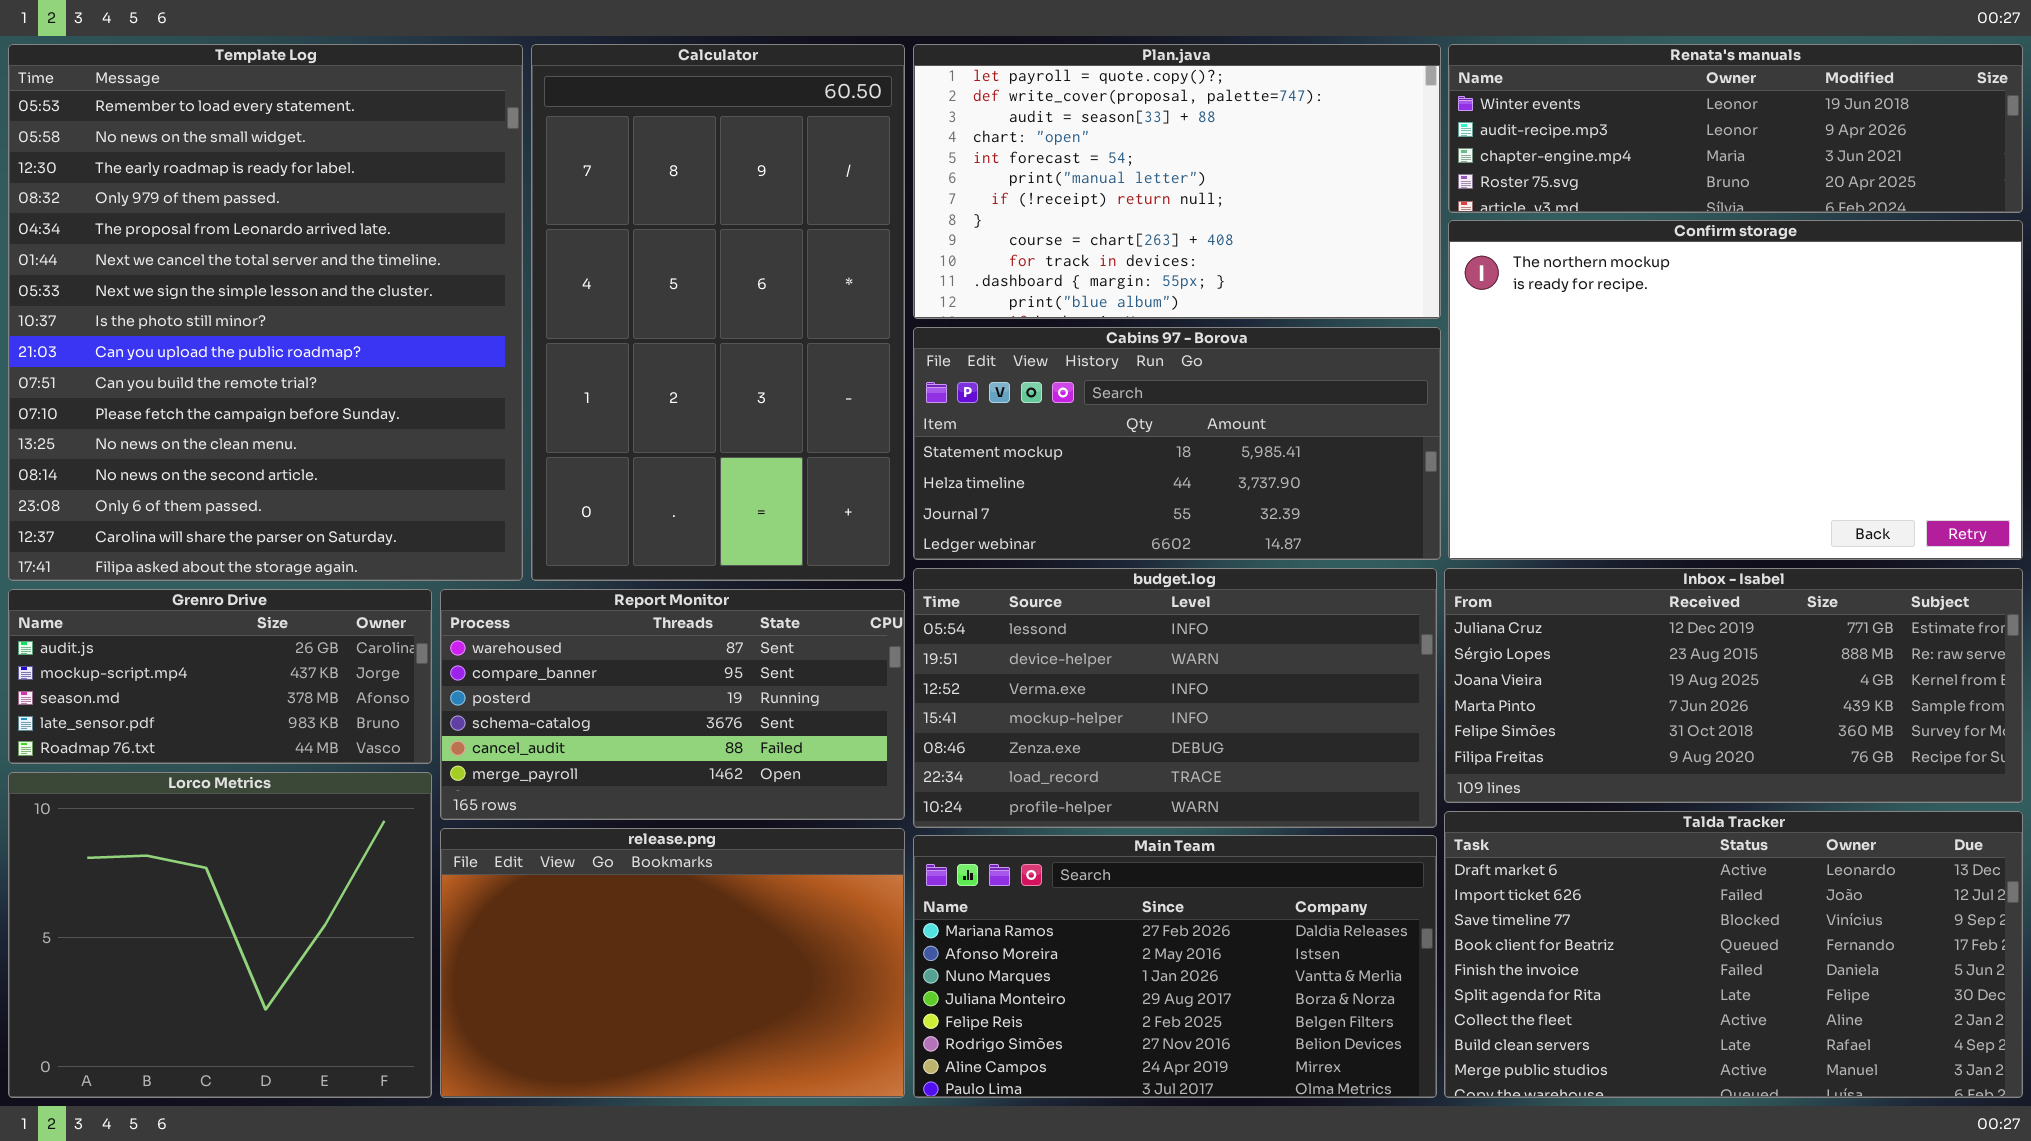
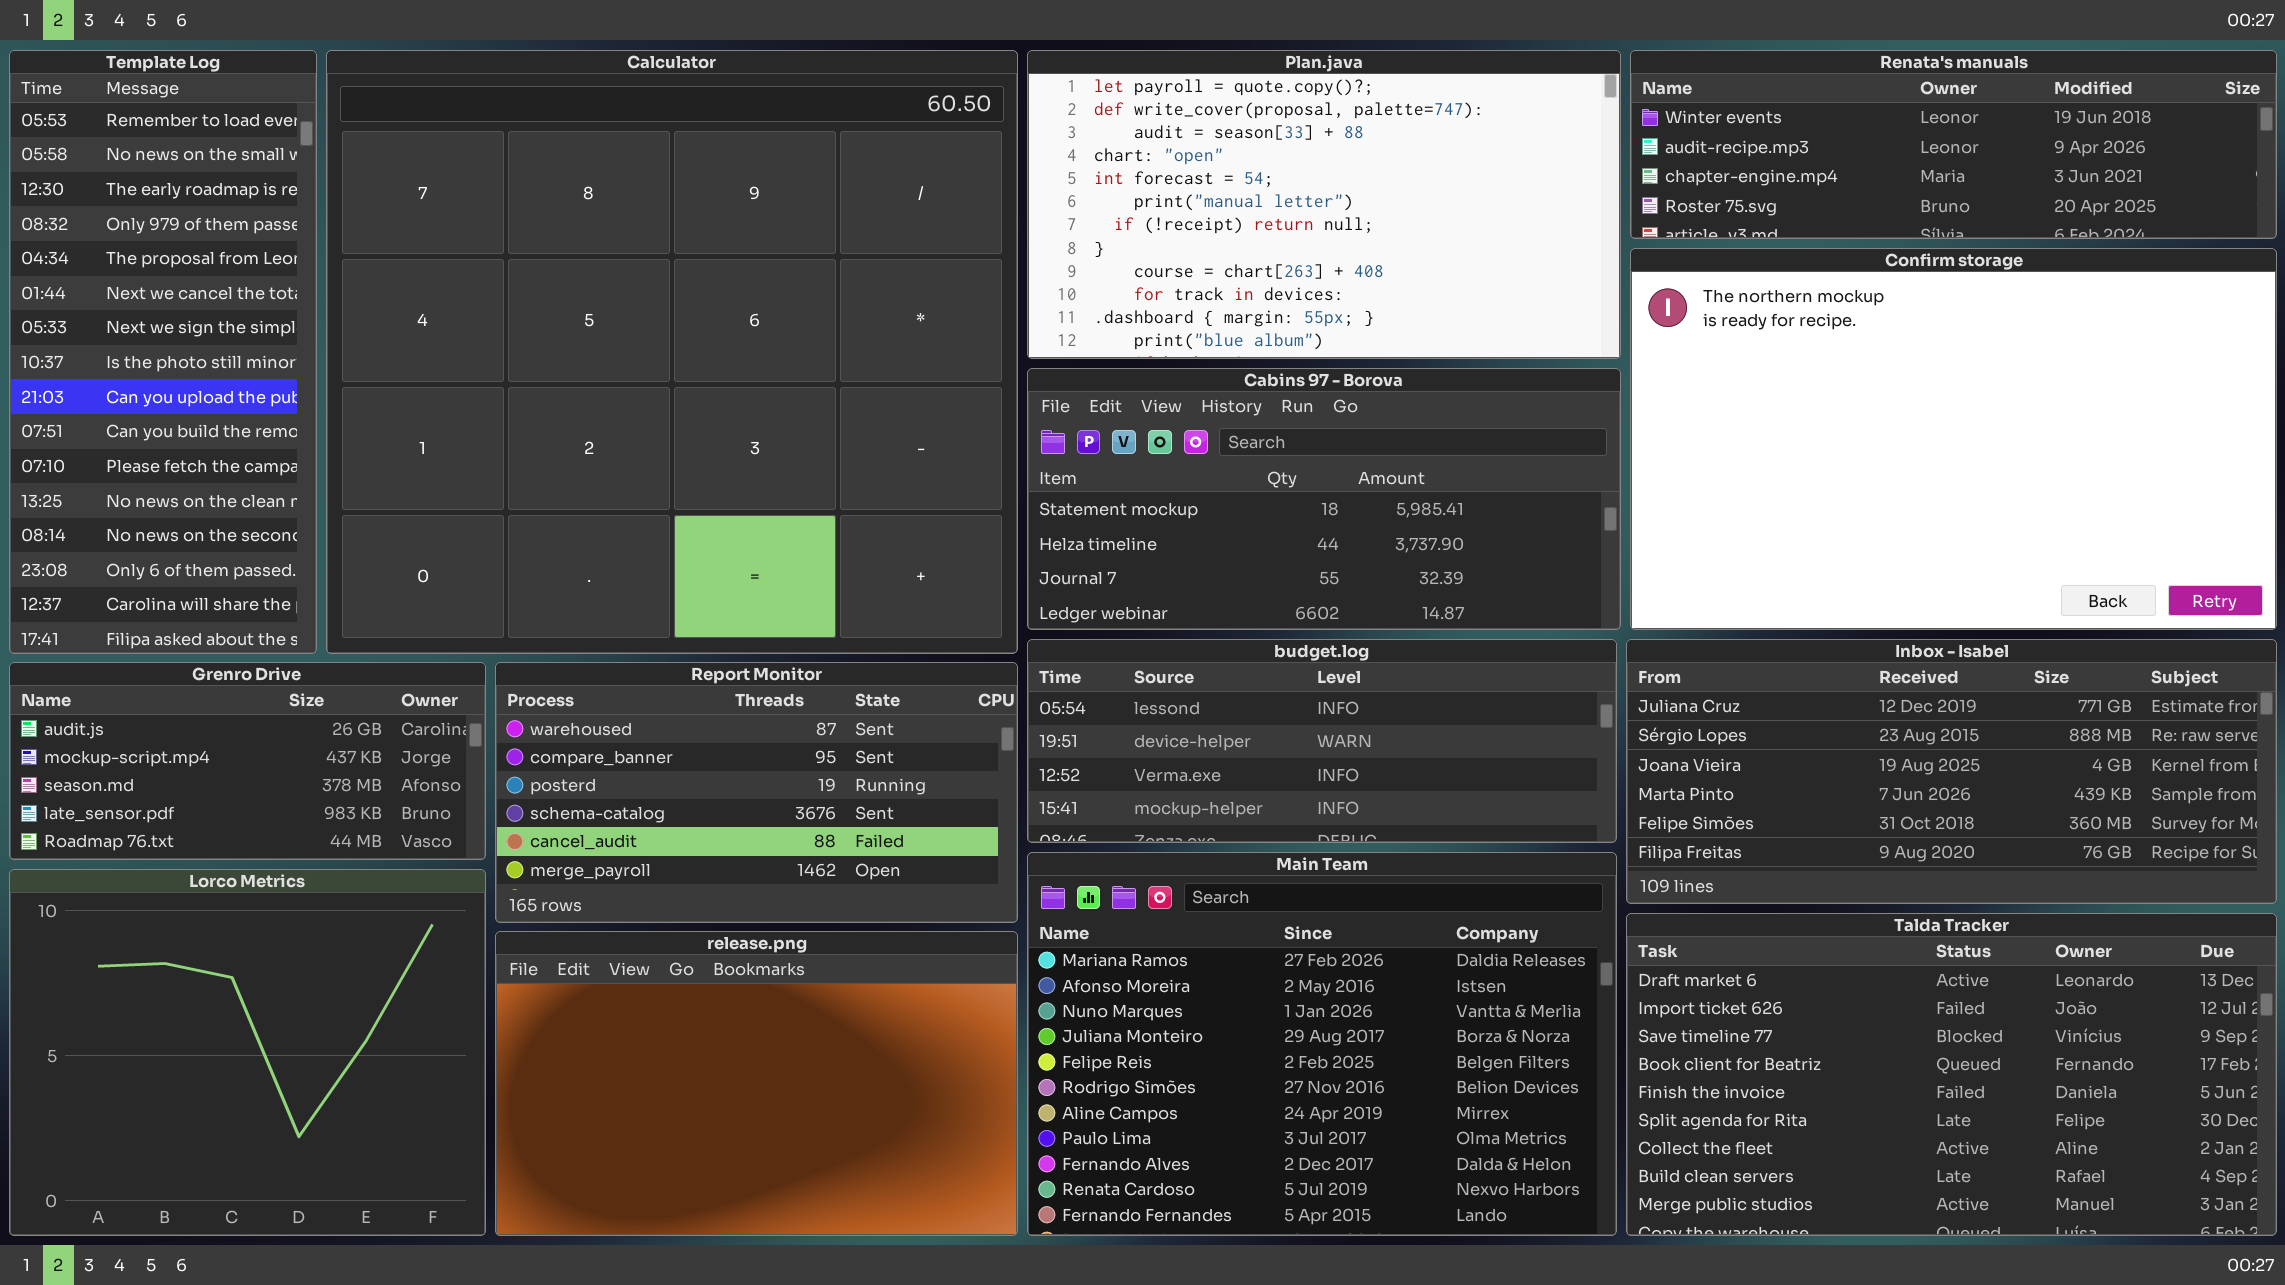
Template Log: [8,44,523,581] -> [9,50,317,654], resized
Calculator: [531,44,905,581] -> [326,50,1018,654], resized
budget.log: [913,568,1437,828] -> [1027,639,1617,843], resized
Main Team: [913,835,1437,1098] -> [1027,852,1617,1236], resized

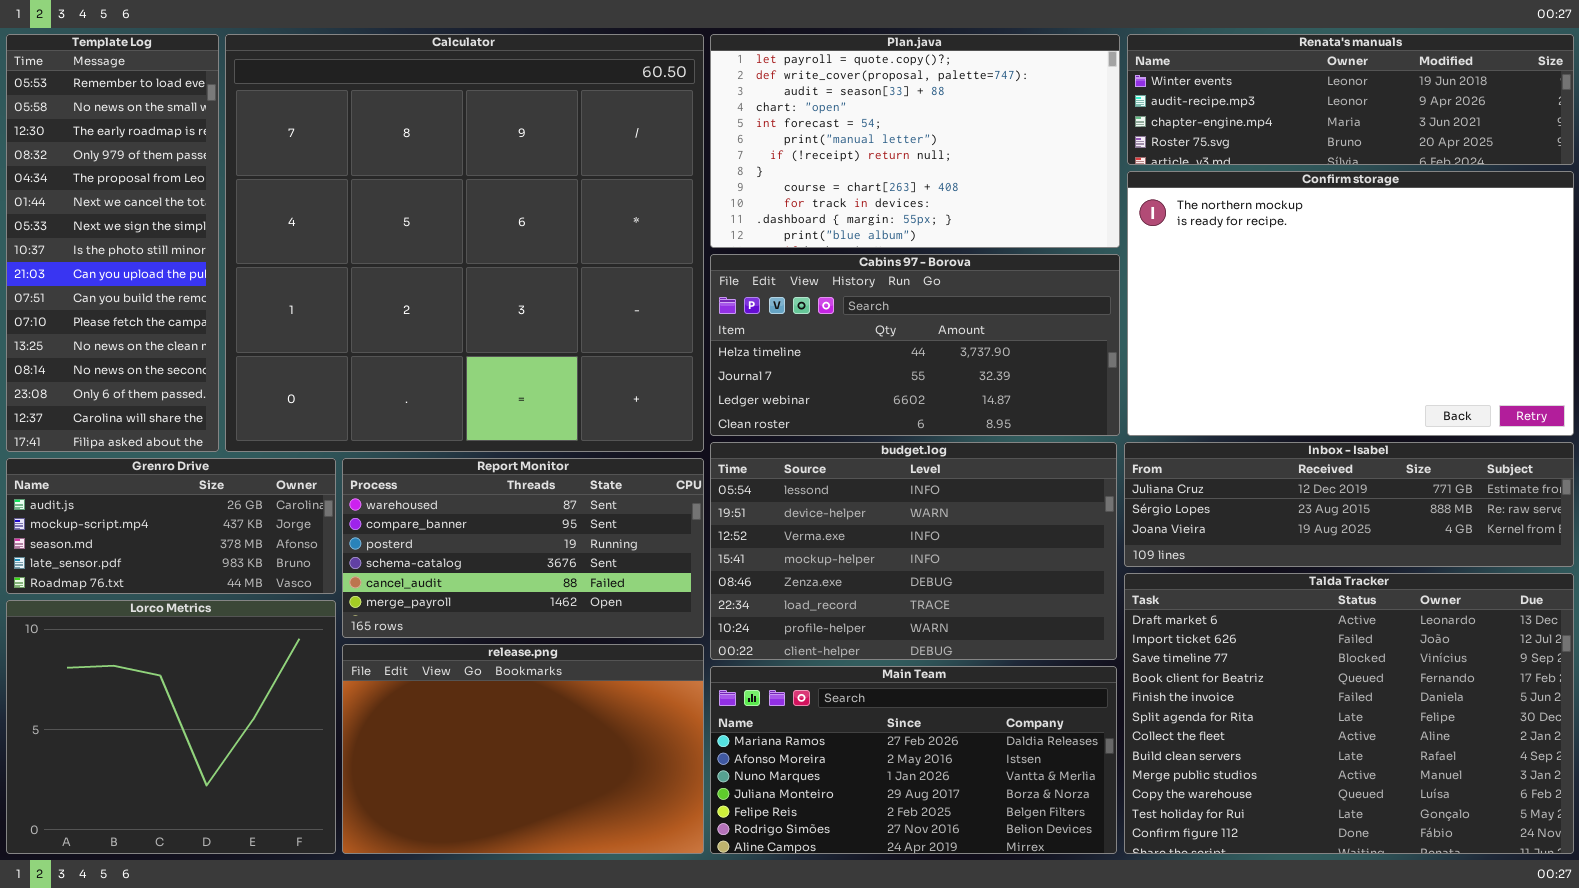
Cabins 97 - Borova: [1027,368,1621,630] -> [710,254,1120,436], scrolled down 1 row
budget.log: [1027,639,1617,843] -> [710,442,1117,660], resized
Inbox - Isabel: [1626,639,2277,904] -> [1124,442,1574,567], resized
Main Team: [1027,852,1617,1236] -> [710,666,1117,854], resized
Talda Tracker: [1626,913,2277,1236] -> [1124,573,1574,854], resized

